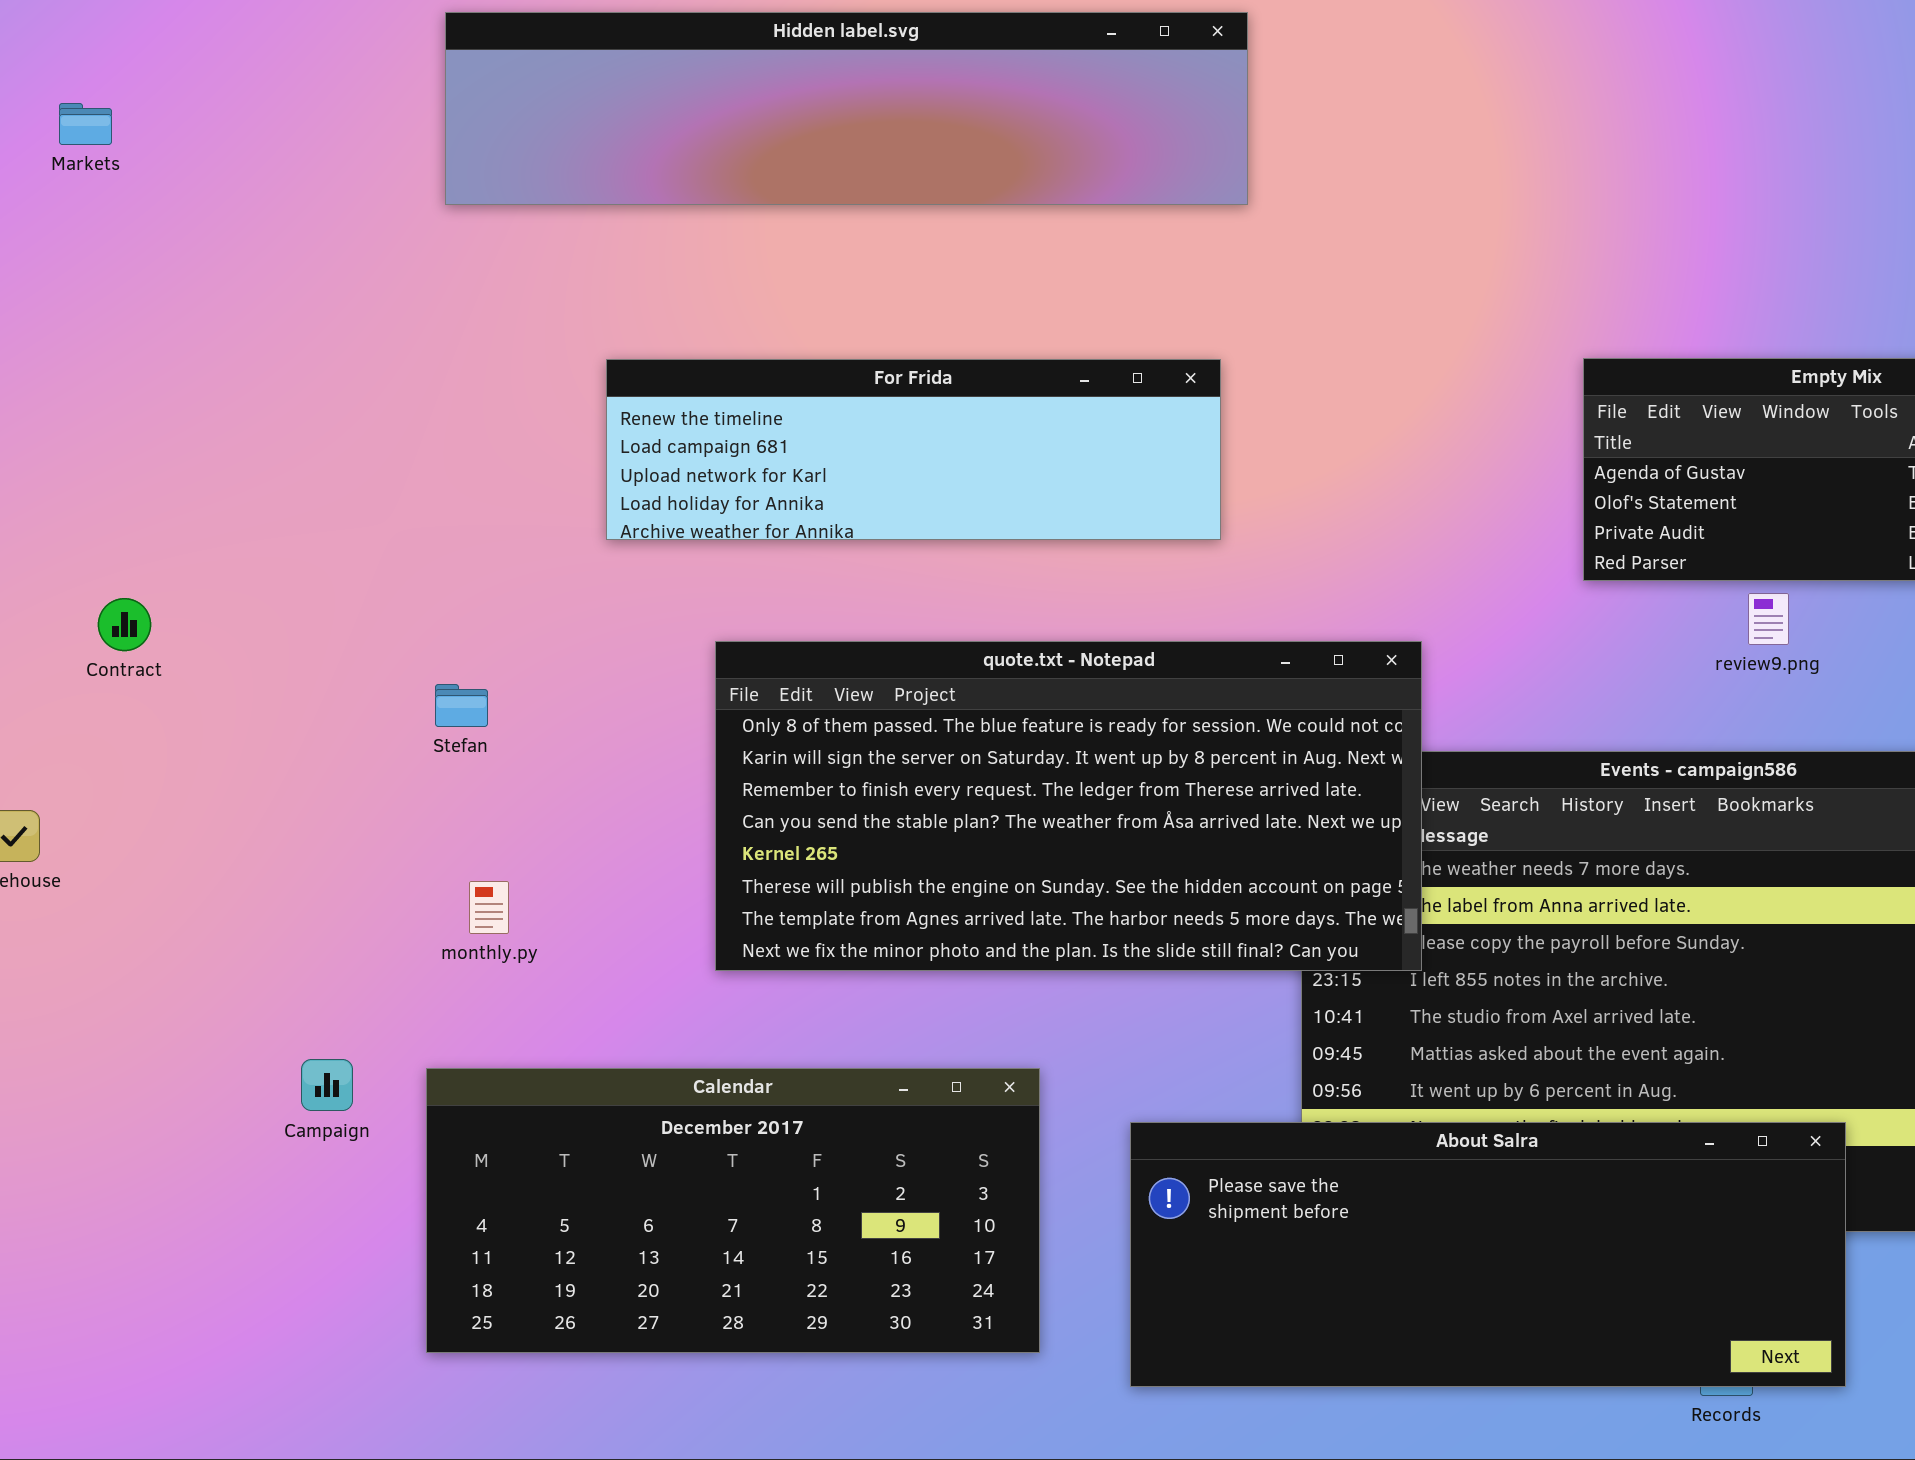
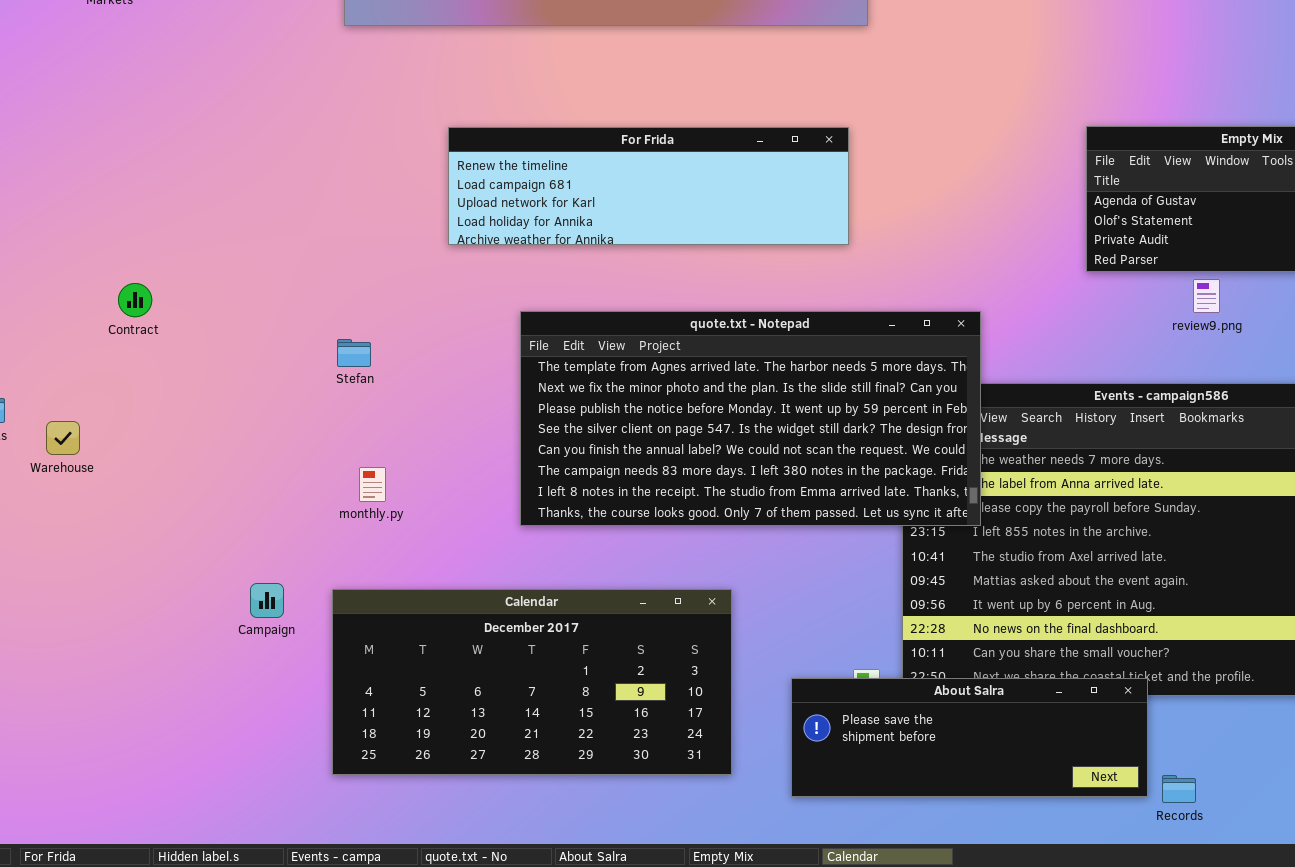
quote.txt - Notepad: [715,641,1422,971] -> [520,311,981,526], scrolled down 6 rows
About Salra: [1130,1122,1846,1387] -> [791,678,1148,797], resized

